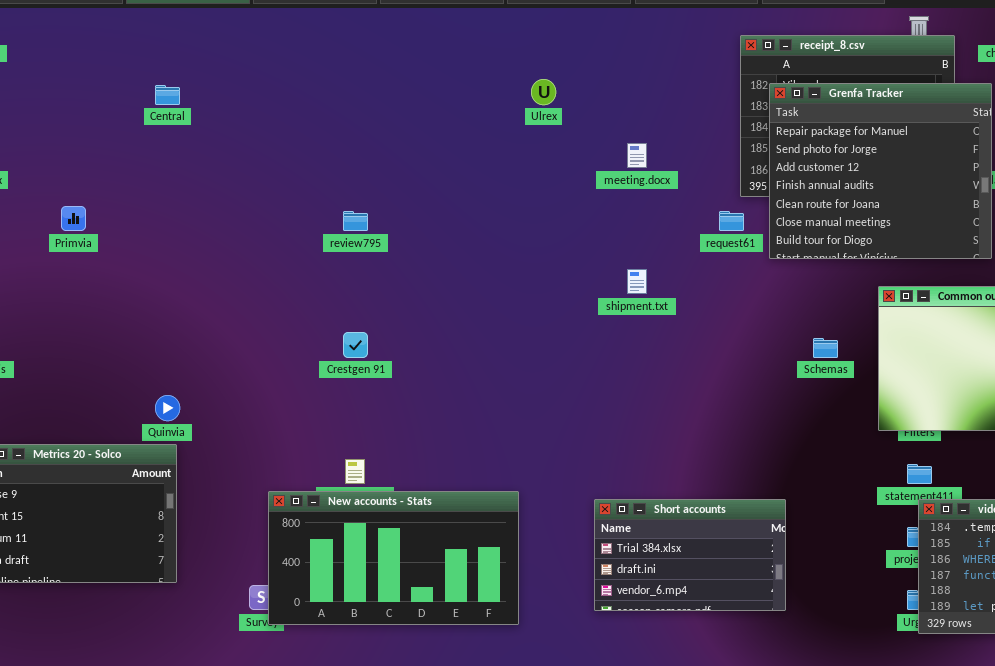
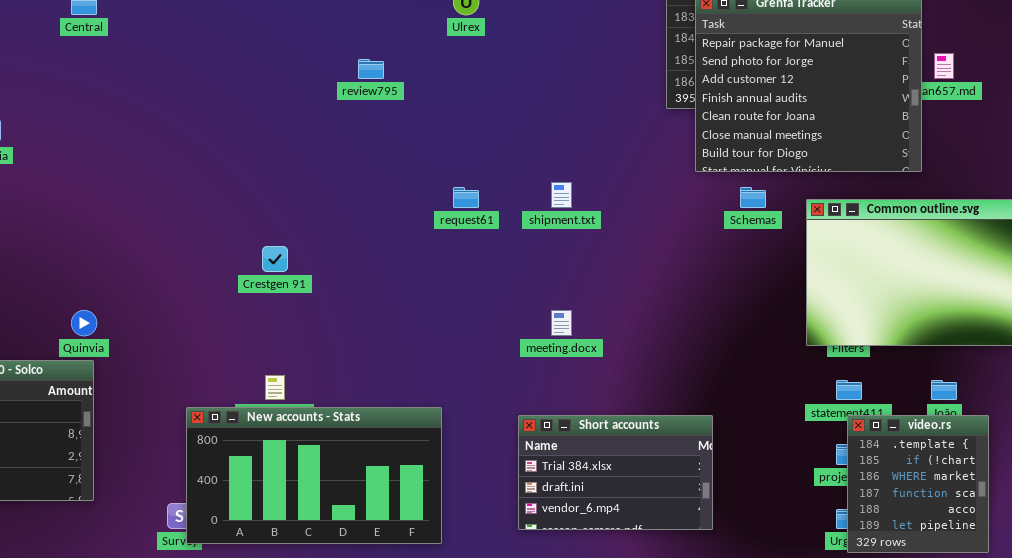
meeting.docx: [627,143,647,168] -> [551,310,572,336], moved
review795: [343,211,368,231] -> [358,59,384,79], moved
request61: [719,211,744,231] -> [453,187,479,208], moved
Schemas: [813,338,838,358] -> [740,187,766,208], moved

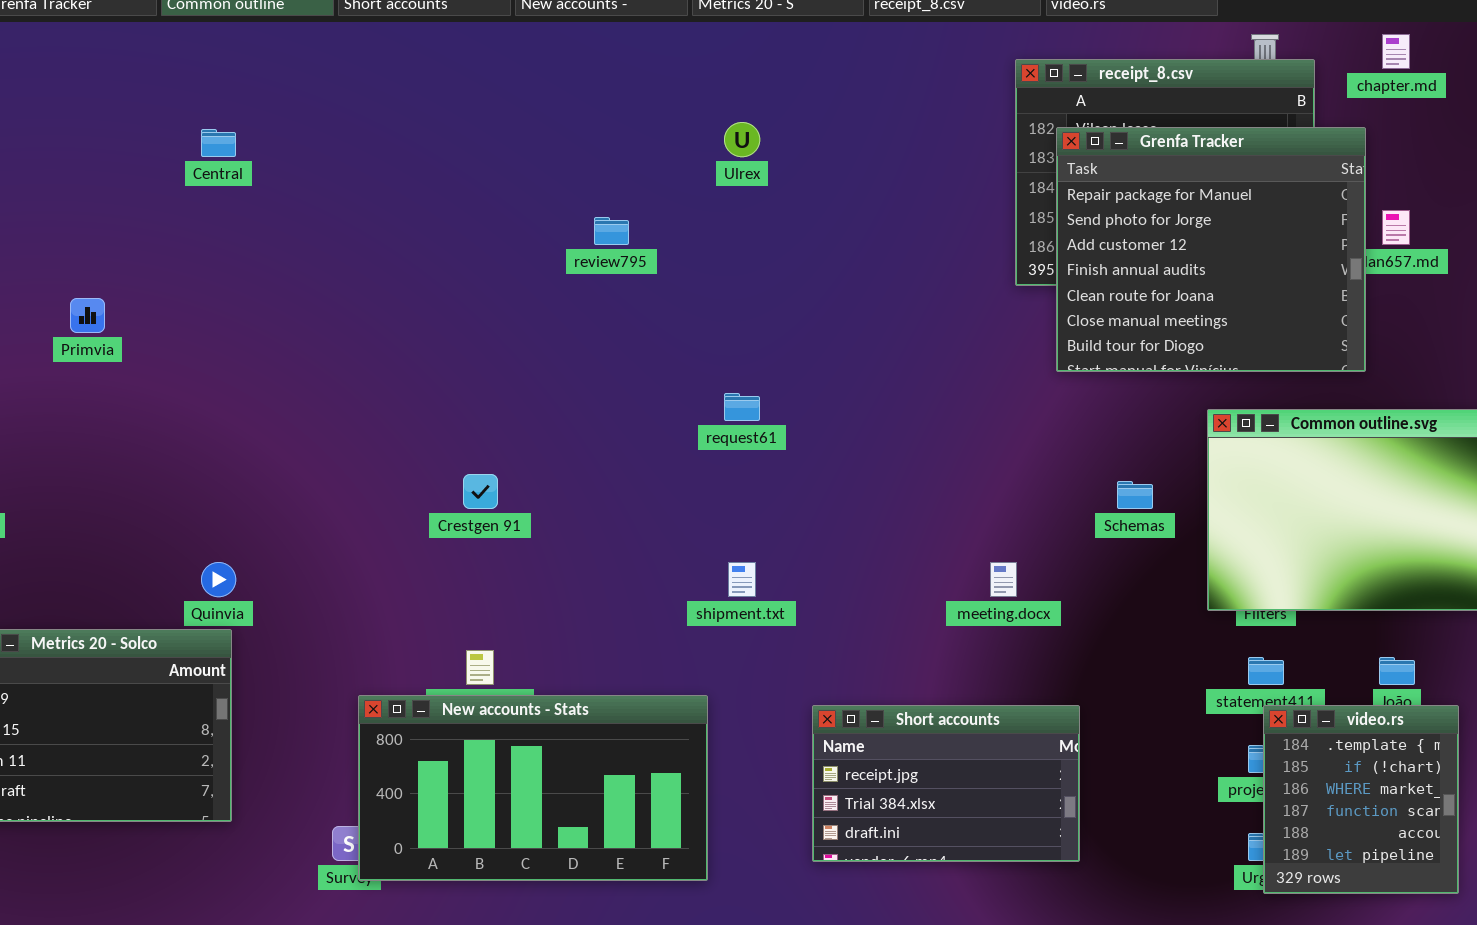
shipment.txt: [551,182,572,208] -> [728,562,756,597], moved
Schemas: [740,187,766,208] -> [1117,481,1153,509], moved
meeting.docx: [551,310,572,336] -> [990,562,1017,597], moved
Short accounts: [518,415,713,530] -> [812,705,1080,862], scrolled up 1 row

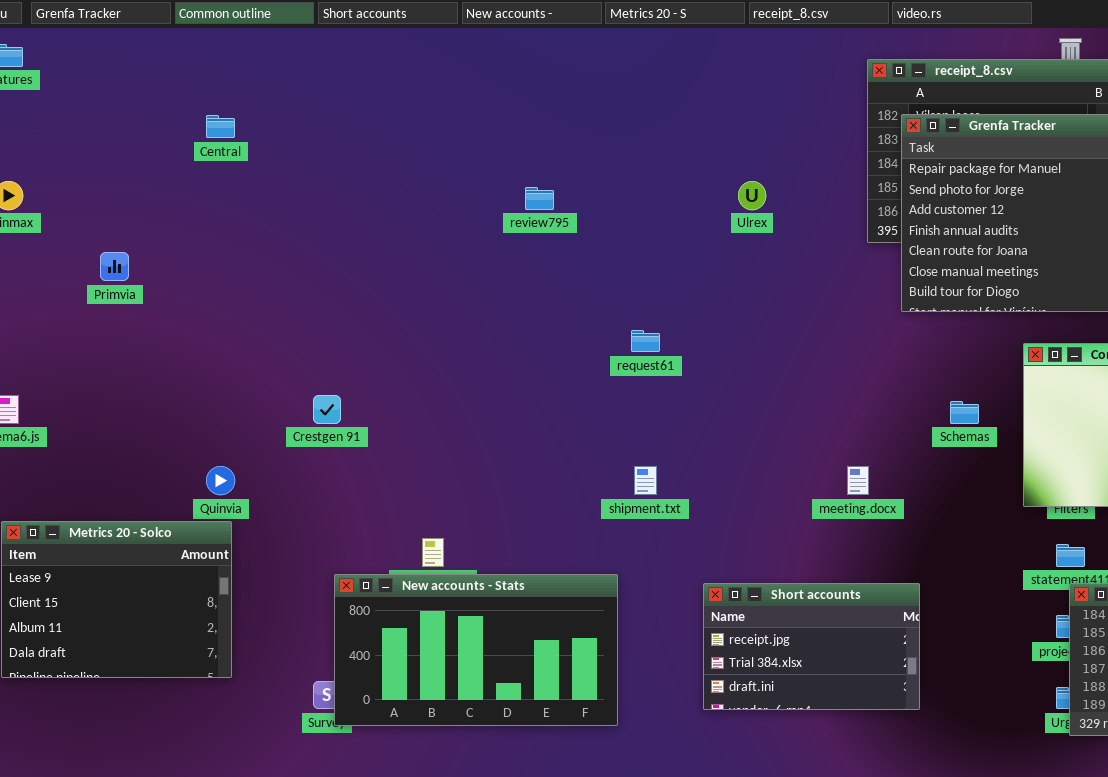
Ulrex: [724,122,760,157] -> [738,181,766,210], moved
Crestgen 91: [463,474,498,509] -> [313,395,341,424], moved

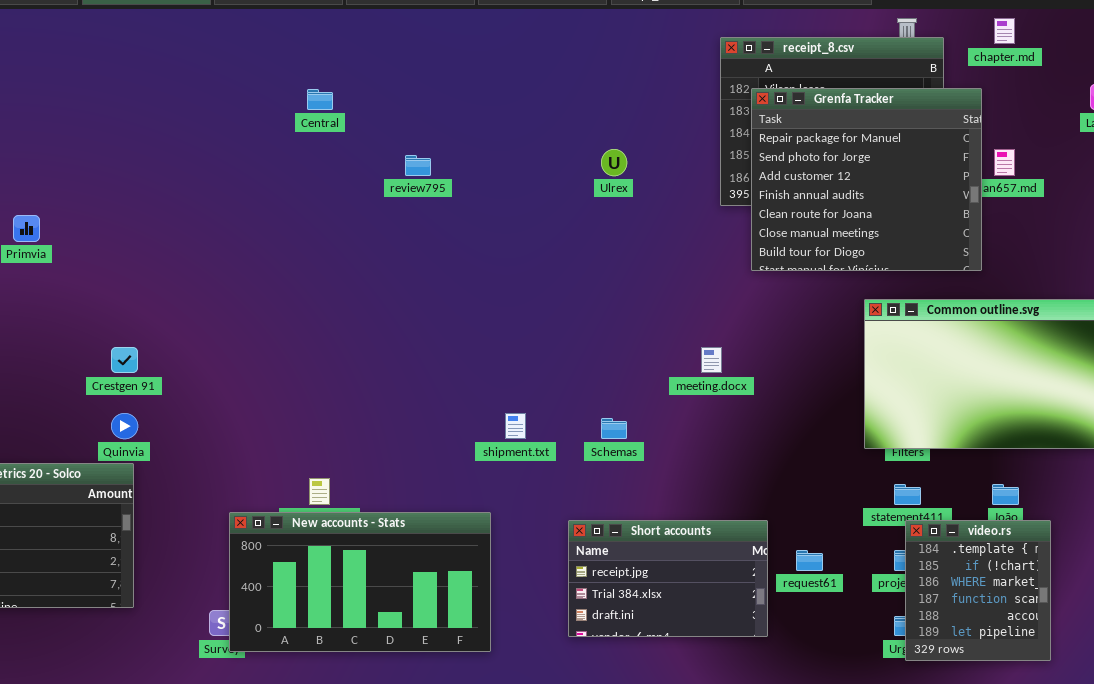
Central: [206,115,235,138] -> [307,89,333,110], moved
request61: [631,330,660,352] -> [796,550,823,571], moved
Crestgen 91: [313,395,341,424] -> [111,347,138,373], moved
Schemas: [950,401,979,424] -> [601,418,627,439], moved
meeting.docx: [847,466,869,495] -> [701,347,722,373], moved

